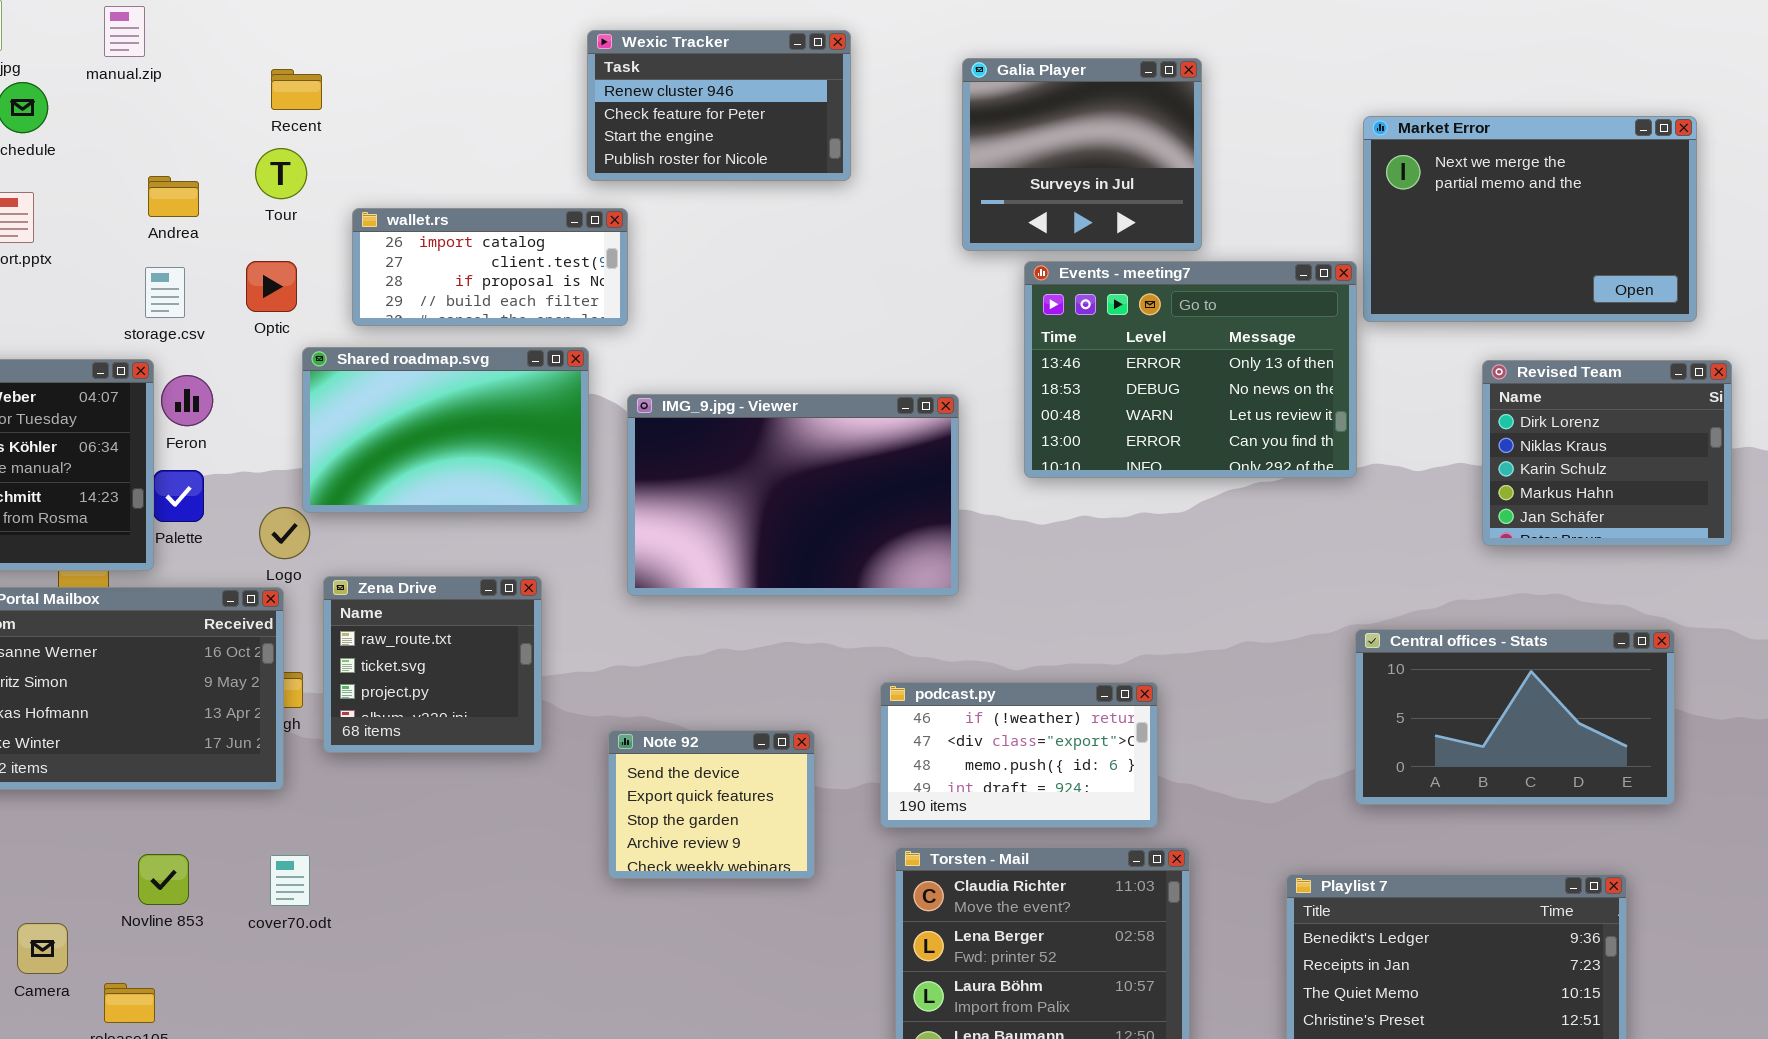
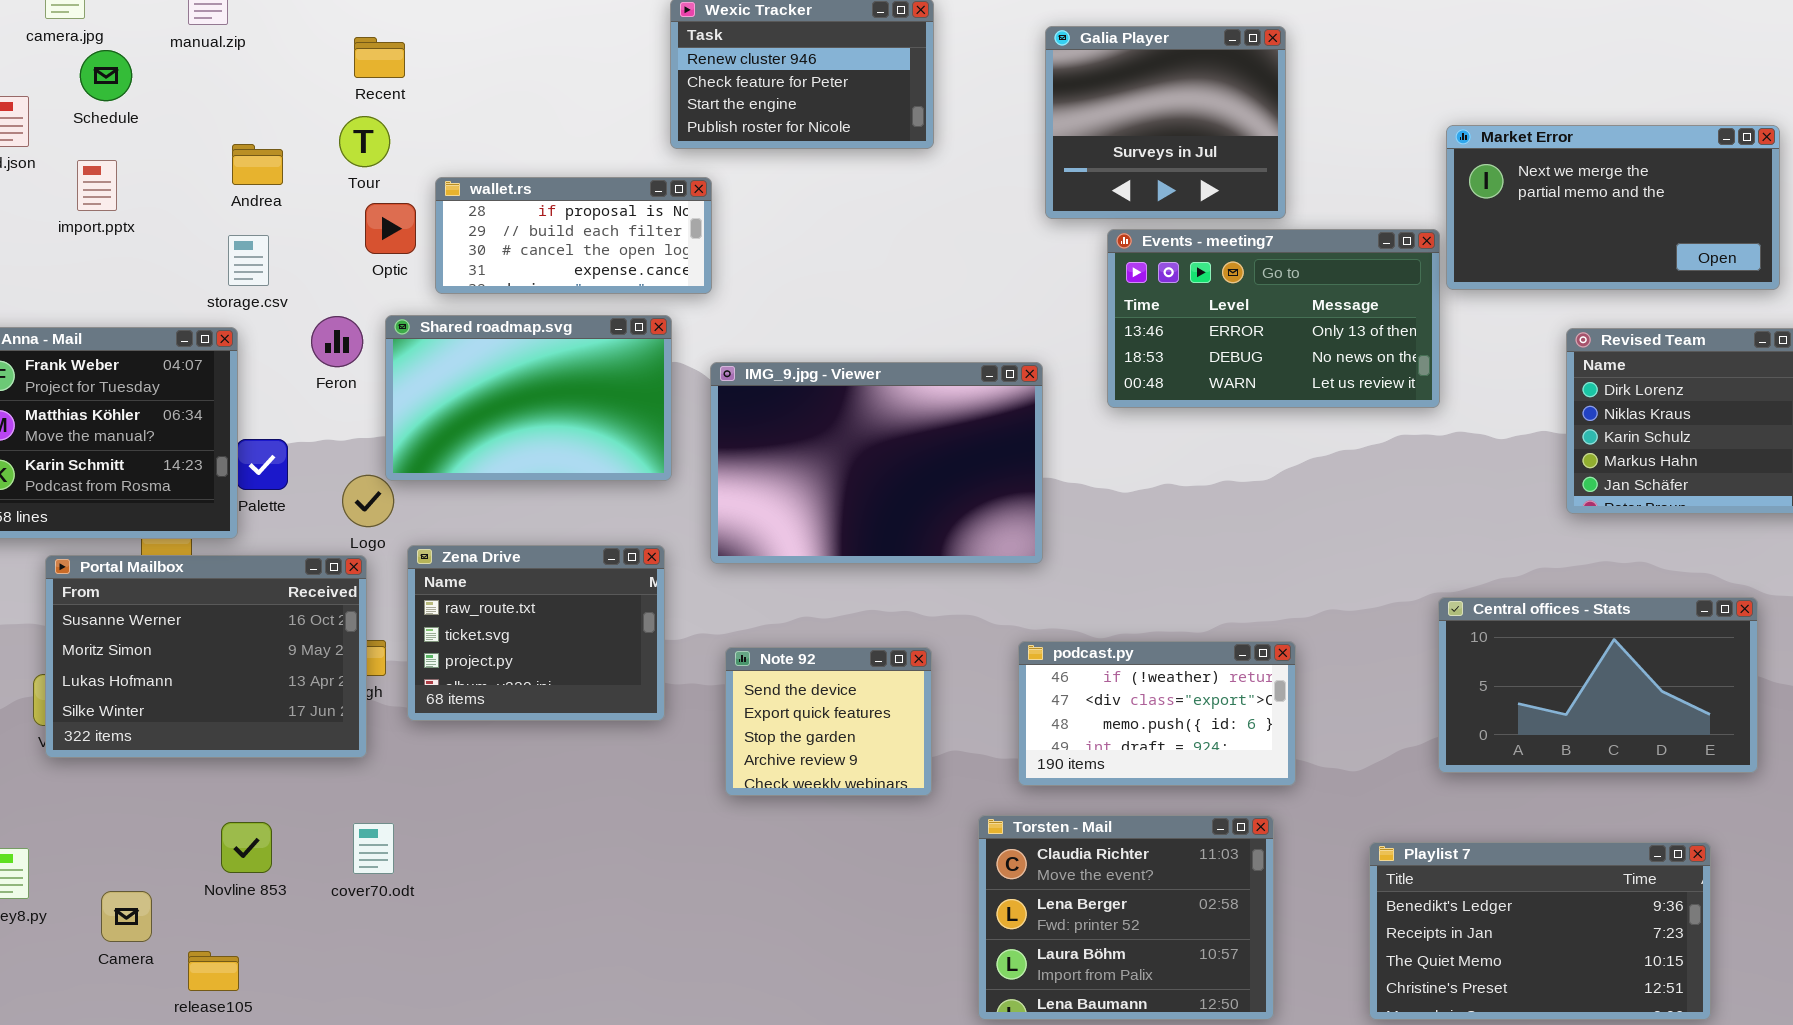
Market Error: [1363,116,1697,322] -> [1446,125,1780,290], resized
wallet.rs: [352,208,628,326] -> [435,177,712,294], scrolled down 2 rows
Optic: [246,261,297,312] -> [365,203,416,254], moved
Events - meeting7: [1024,261,1357,478] -> [1107,229,1440,408], resized
Feron: [161,375,213,426] -> [311,316,363,367], moved
Zena Drive: [323,576,542,753] -> [407,545,665,721], resized
podcast.py: [880,682,1158,828] -> [1018,641,1296,786], moved
Note 92: [608,730,815,879] -> [725,647,932,796], moved

